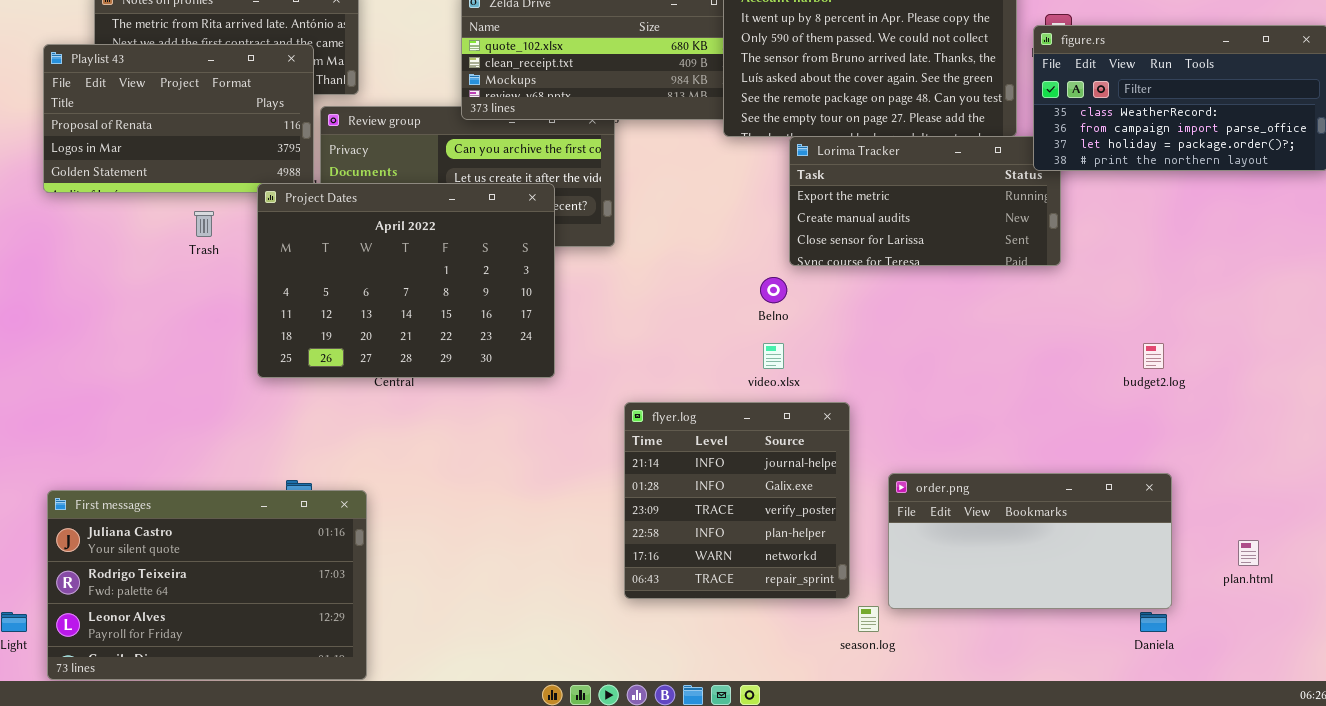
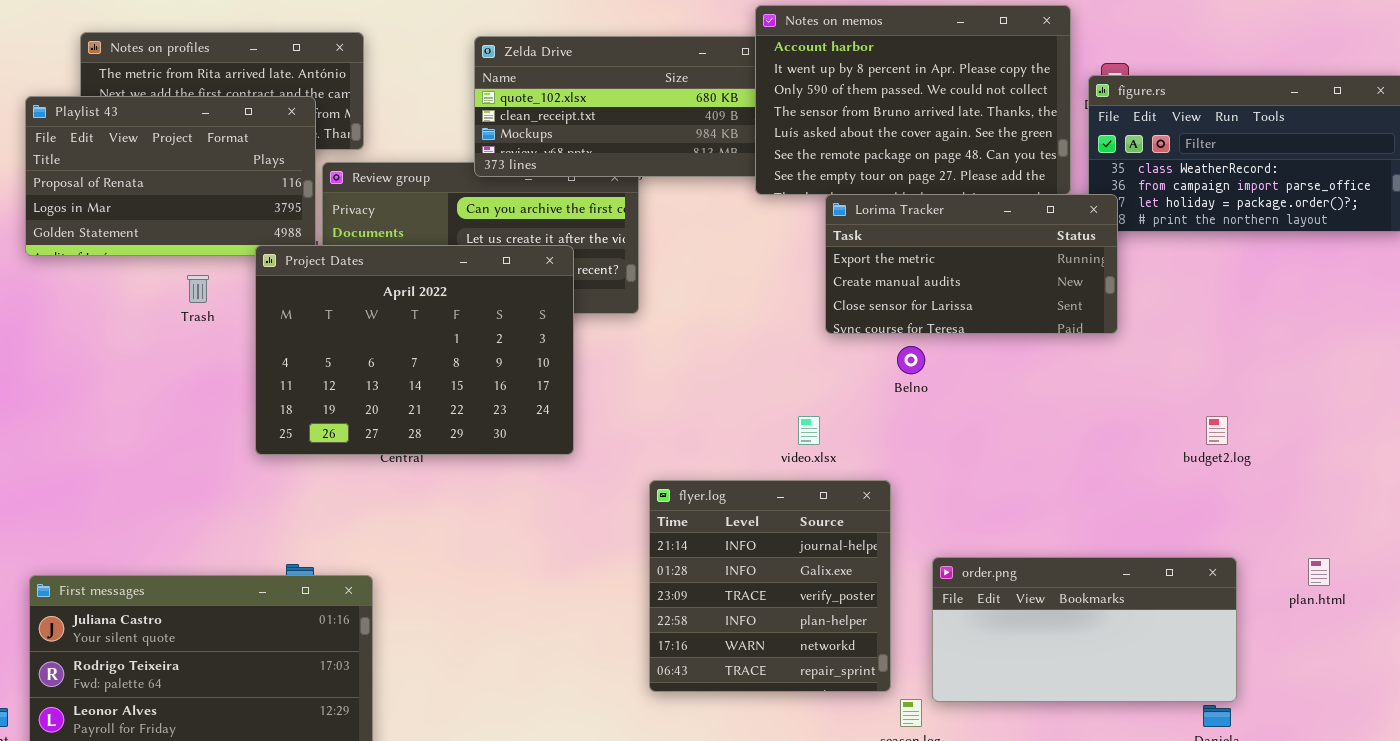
Lorima Tracker: [789,136,1061,266] -> [825,194,1118,334], raised
Belno: [760,277,787,303] -> [897,346,925,374], moved
plan.html: [1238,540,1259,566] -> [1308,558,1330,586], moved

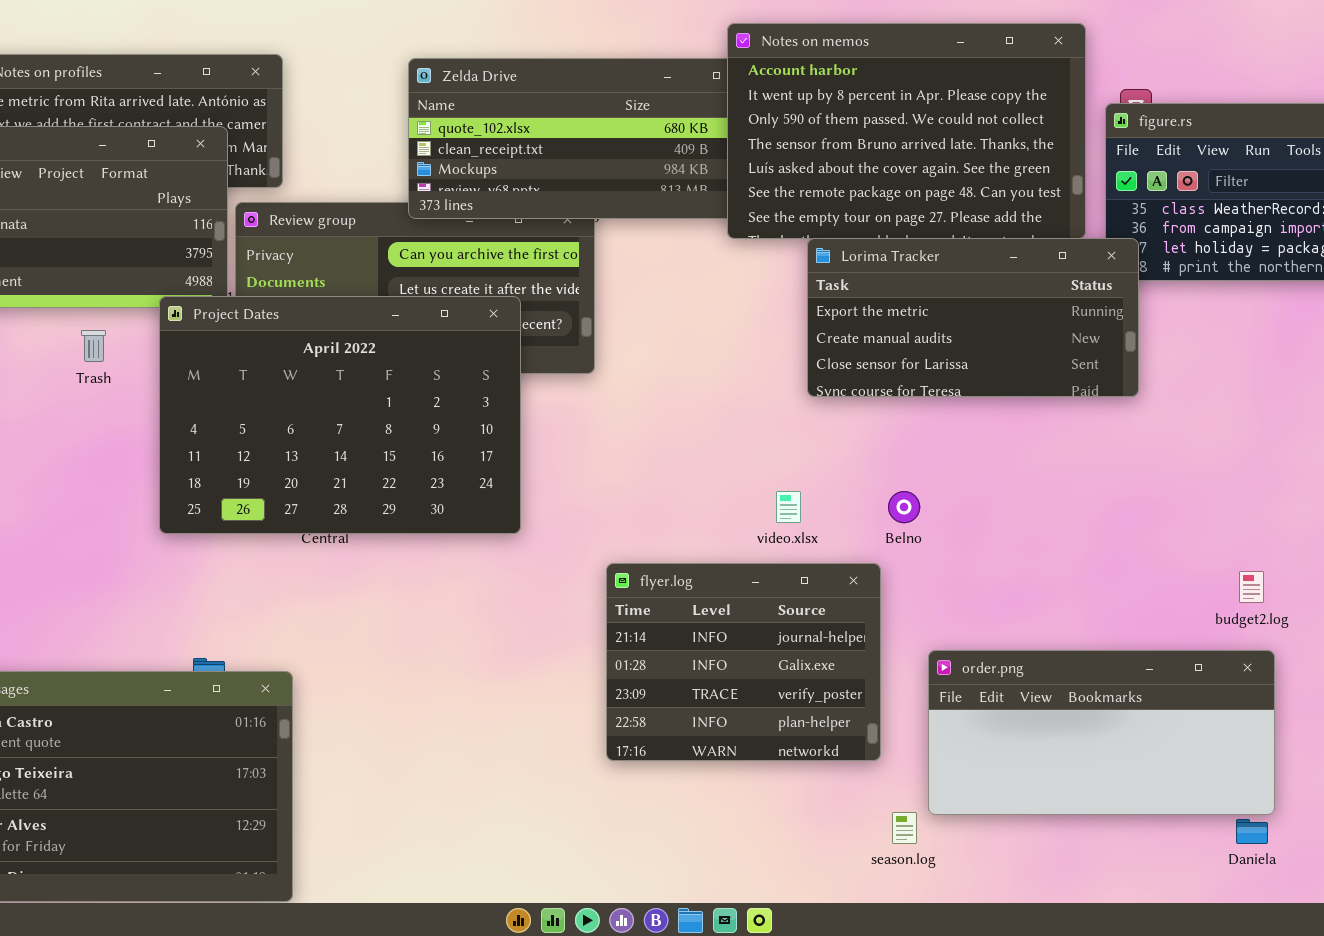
Belno: [897,346,925,374] -> [888,491,920,523], moved
budget2.log: [1206,416,1228,445] -> [1239,571,1264,603], moved
flyer.log: [649,480,891,692] -> [606,563,881,761], resized

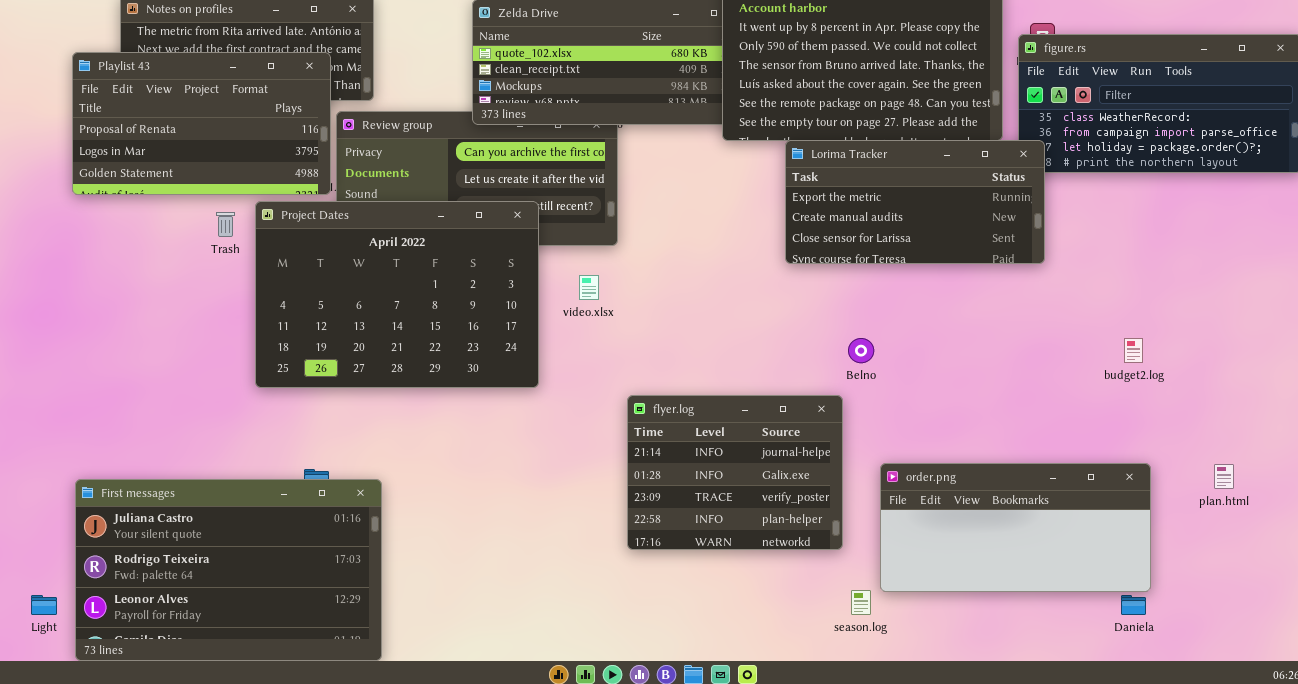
Project Dates: [159,296,521,534] -> [255,201,539,388], moved
video.xlsx: [776,491,801,523] -> [579,275,599,300], moved
budget2.log: [1239,571,1264,603] -> [1124,338,1143,363], moved

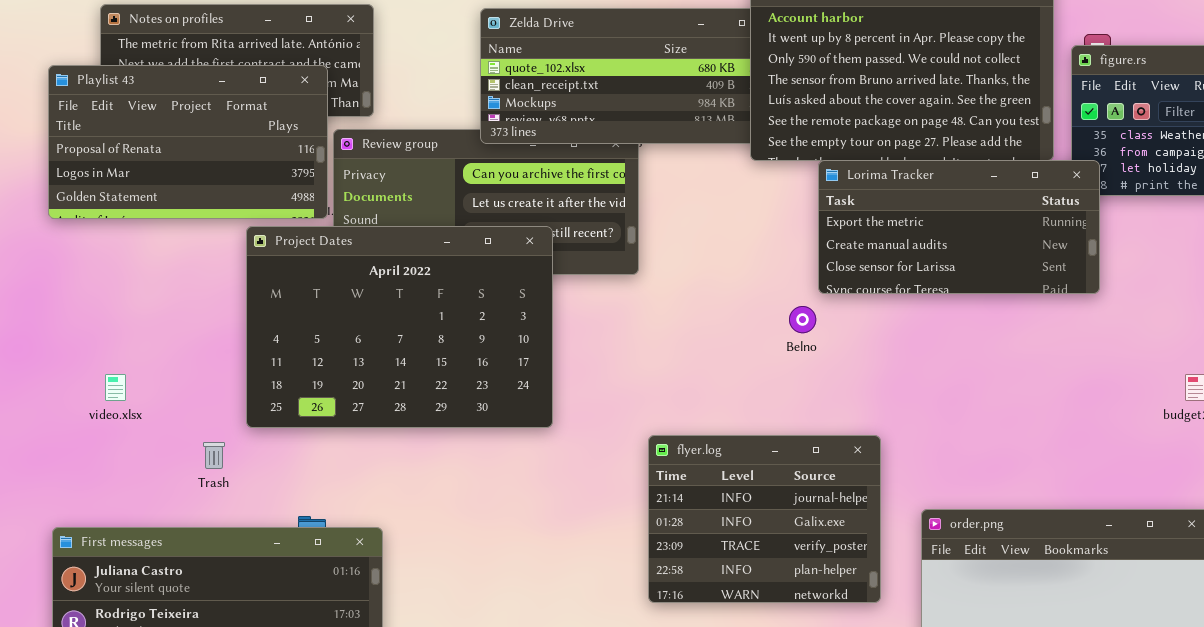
Trash: [216,212,235,237] -> [203,442,225,469], moved
video.xlsx: [579,275,599,300] -> [105,374,126,401], moved
Belno: [848,338,874,363] -> [789,306,816,333], moved

